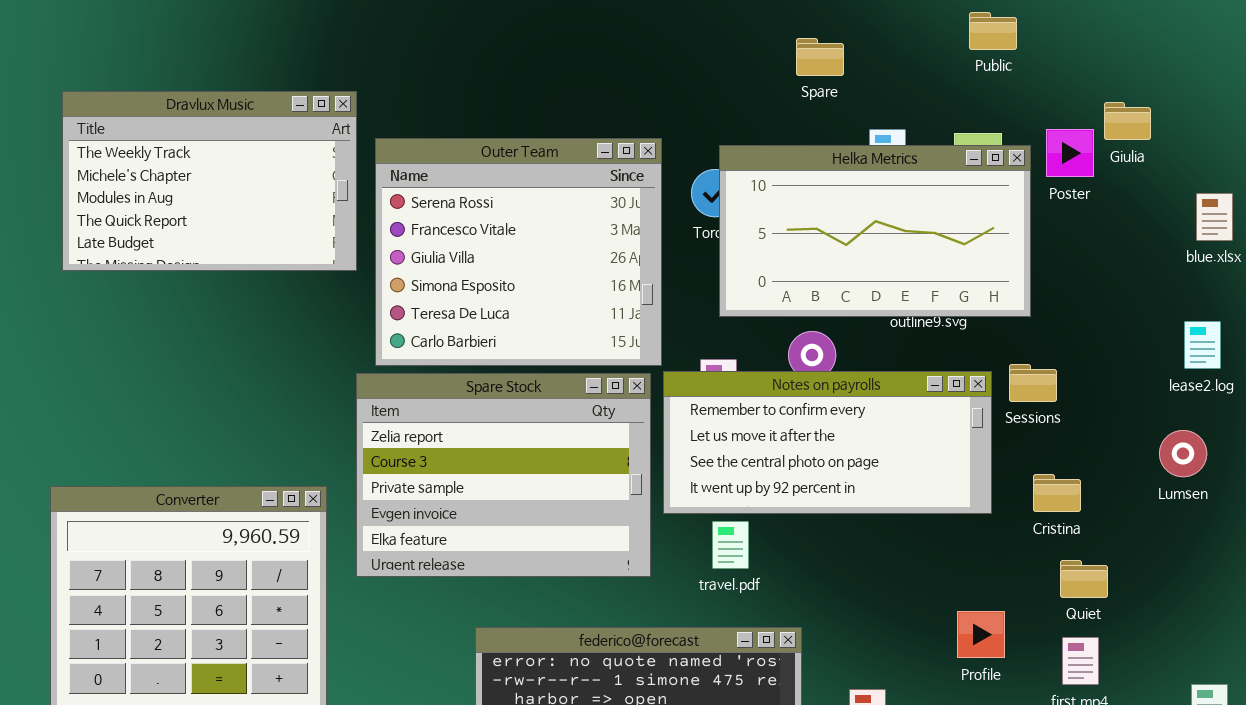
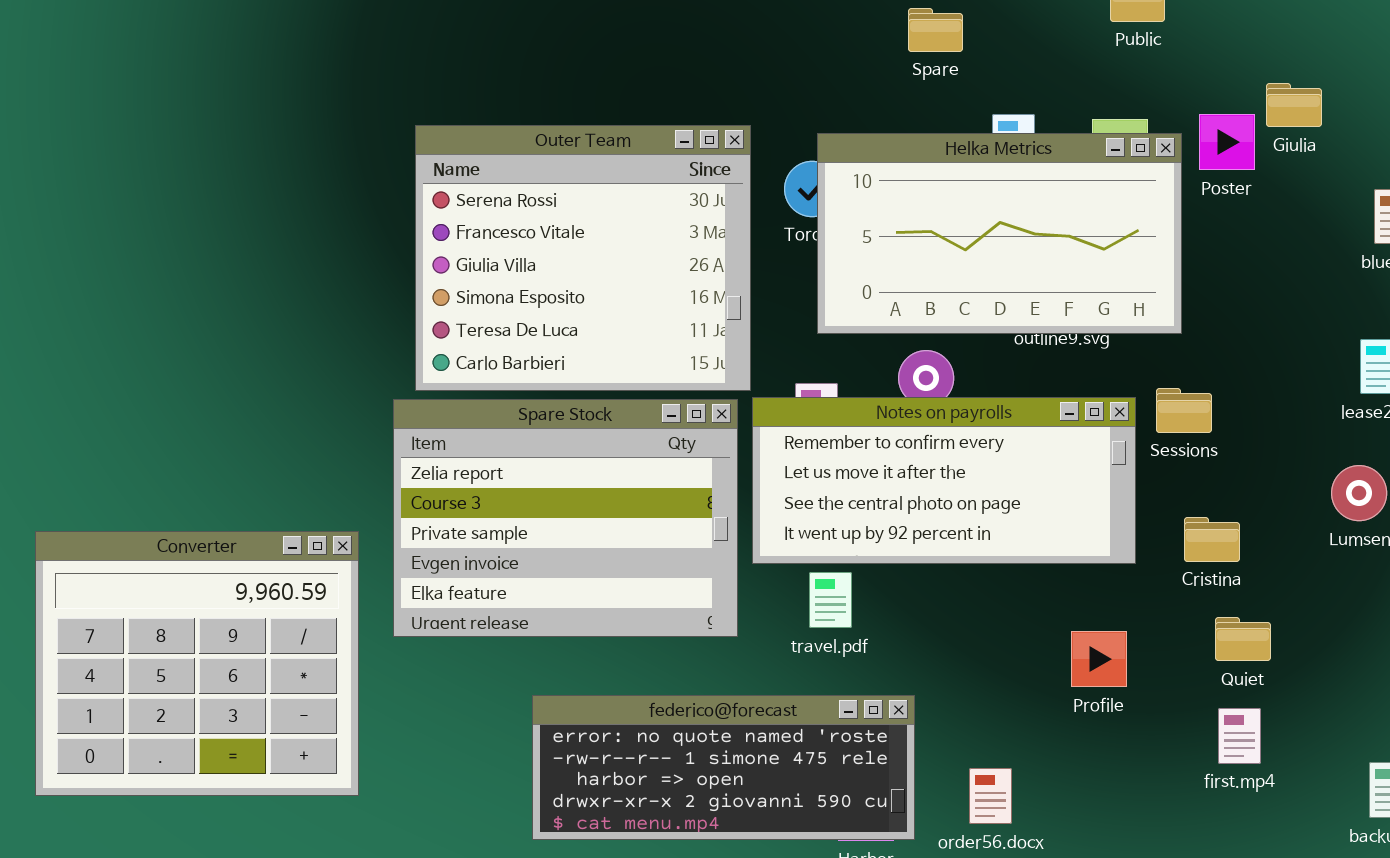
Dravlux Music: [62,91,357,271] -> none, closed
Profile: [957,611,1005,658] -> [1071,631,1127,687], moved

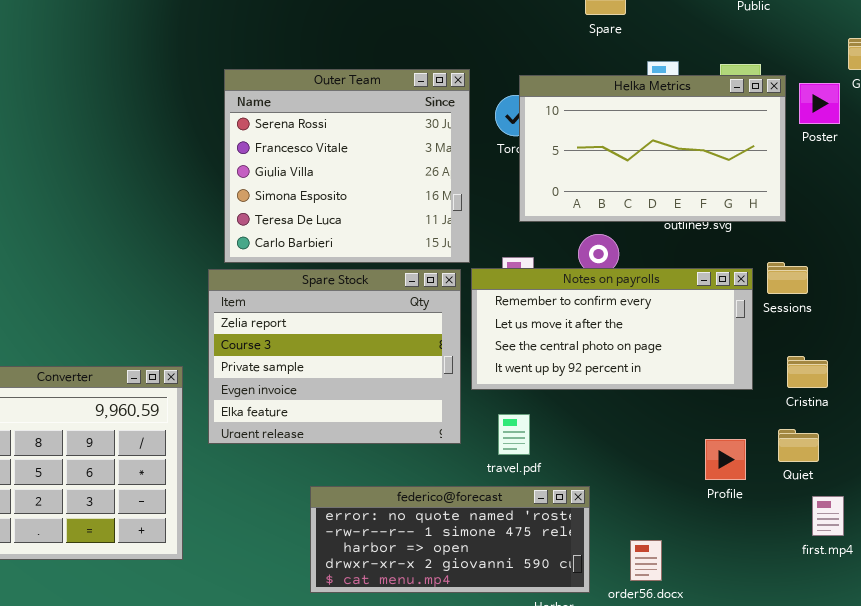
Poster: [1199,114,1255,170] -> [799,83,840,124], moved
travel.pdf: [809,572,852,628] -> [498,414,530,455], moved
Quiet: [1215,617,1271,661] -> [778,429,819,462], moved

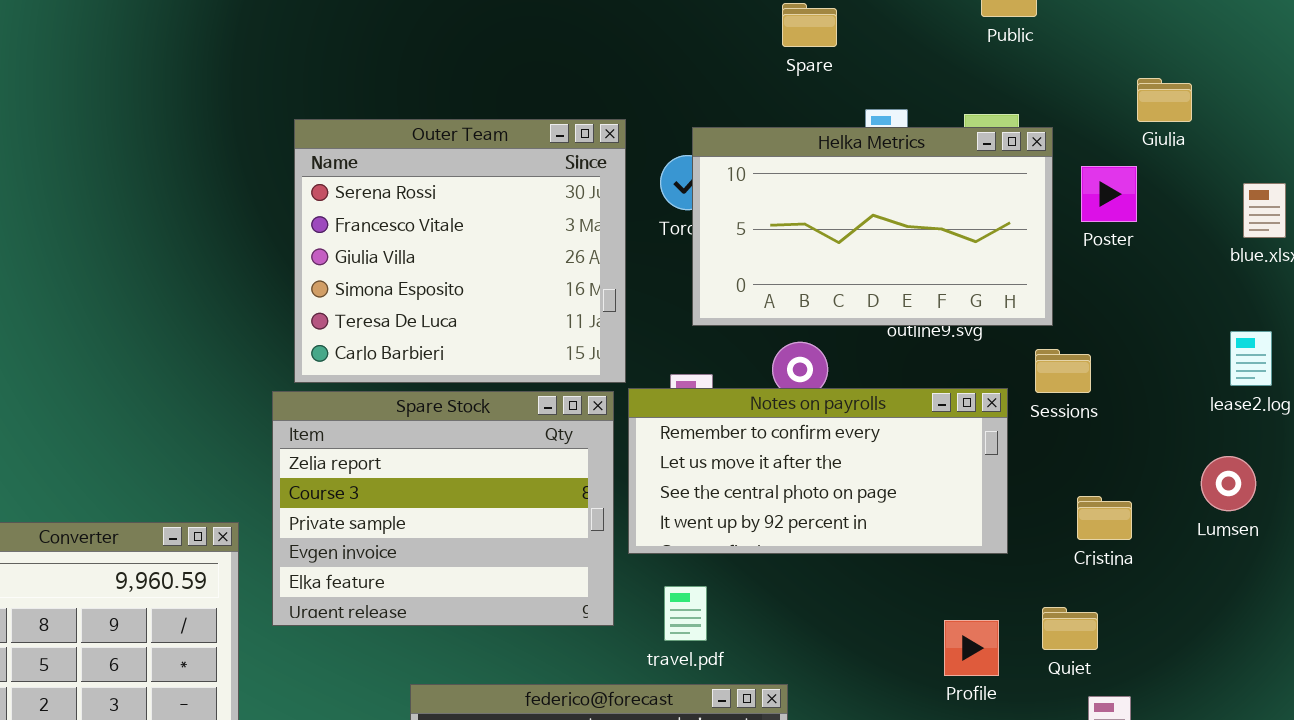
Poster: [799,83,840,124] -> [1081,166,1137,222], moved
Sessions: [767,262,808,294] -> [1035,349,1091,393], moved
Cristina: [787,356,828,388] -> [1077,496,1132,540], moved

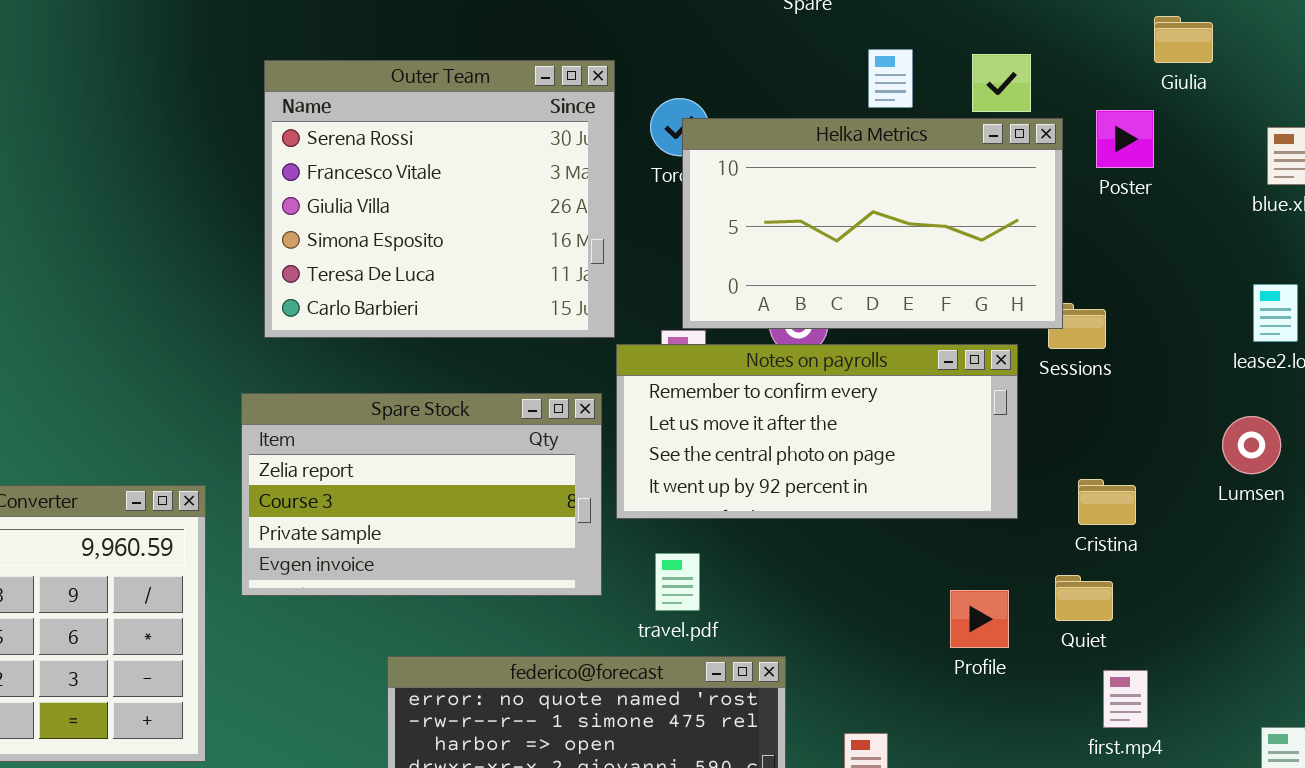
Helka Metrics: [692,127,1053,326] -> [682,118,1063,329], moved
Spare Stock: [272,391,614,626] -> [241,393,602,596], resized
Cristina: [1077,496,1132,540] -> [1078,479,1136,525], moved

